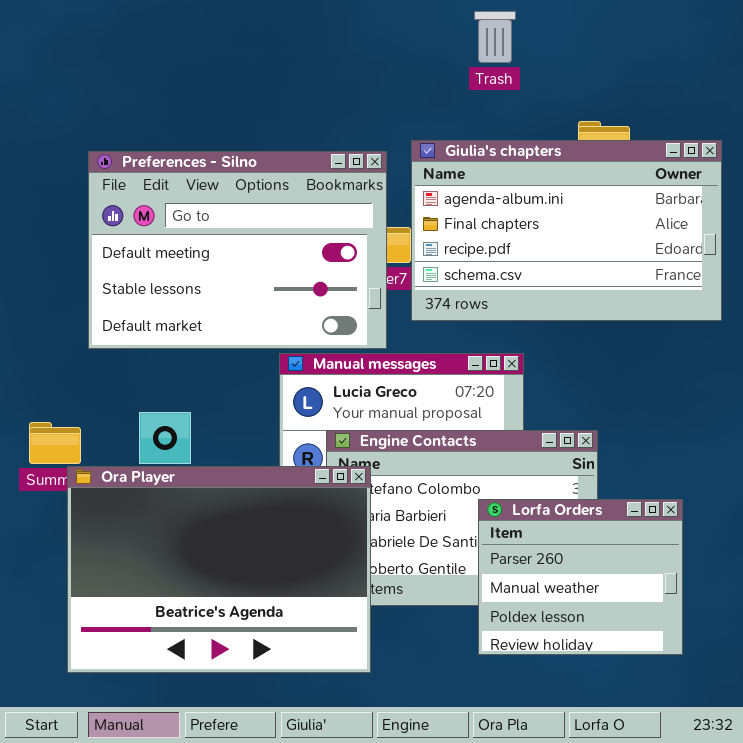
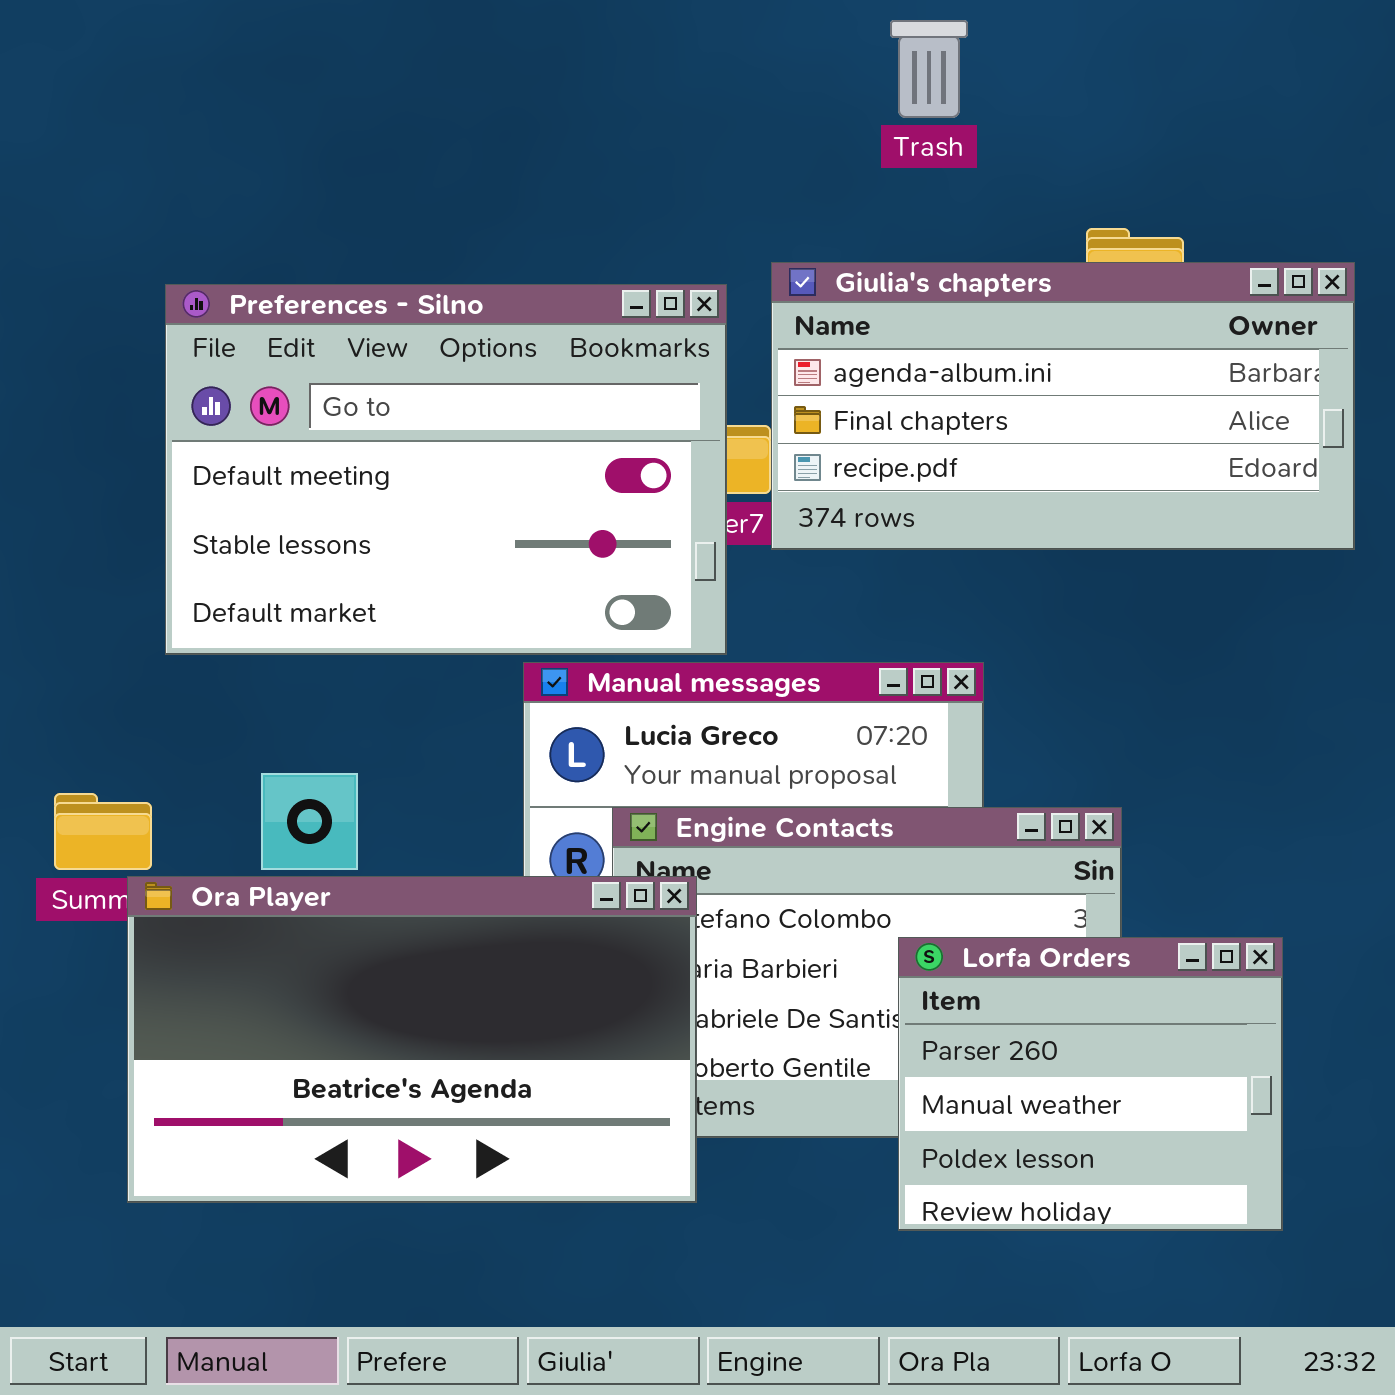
Giulia's chapters: [411,140,722,321] -> [771,262,1355,550], resized
Ora Player: [67,466,371,673] -> [127,876,697,1203], resized

